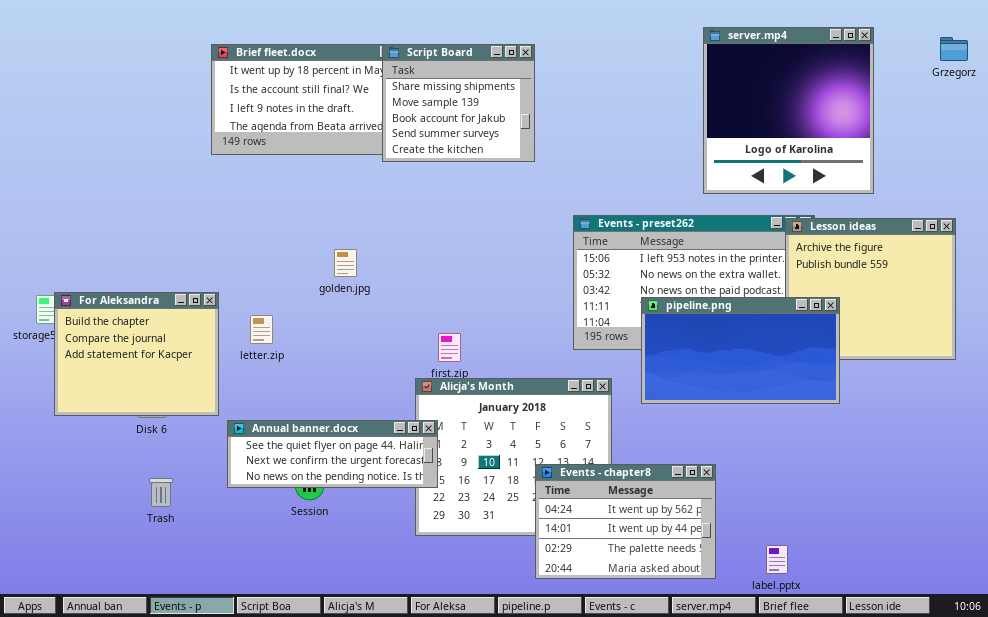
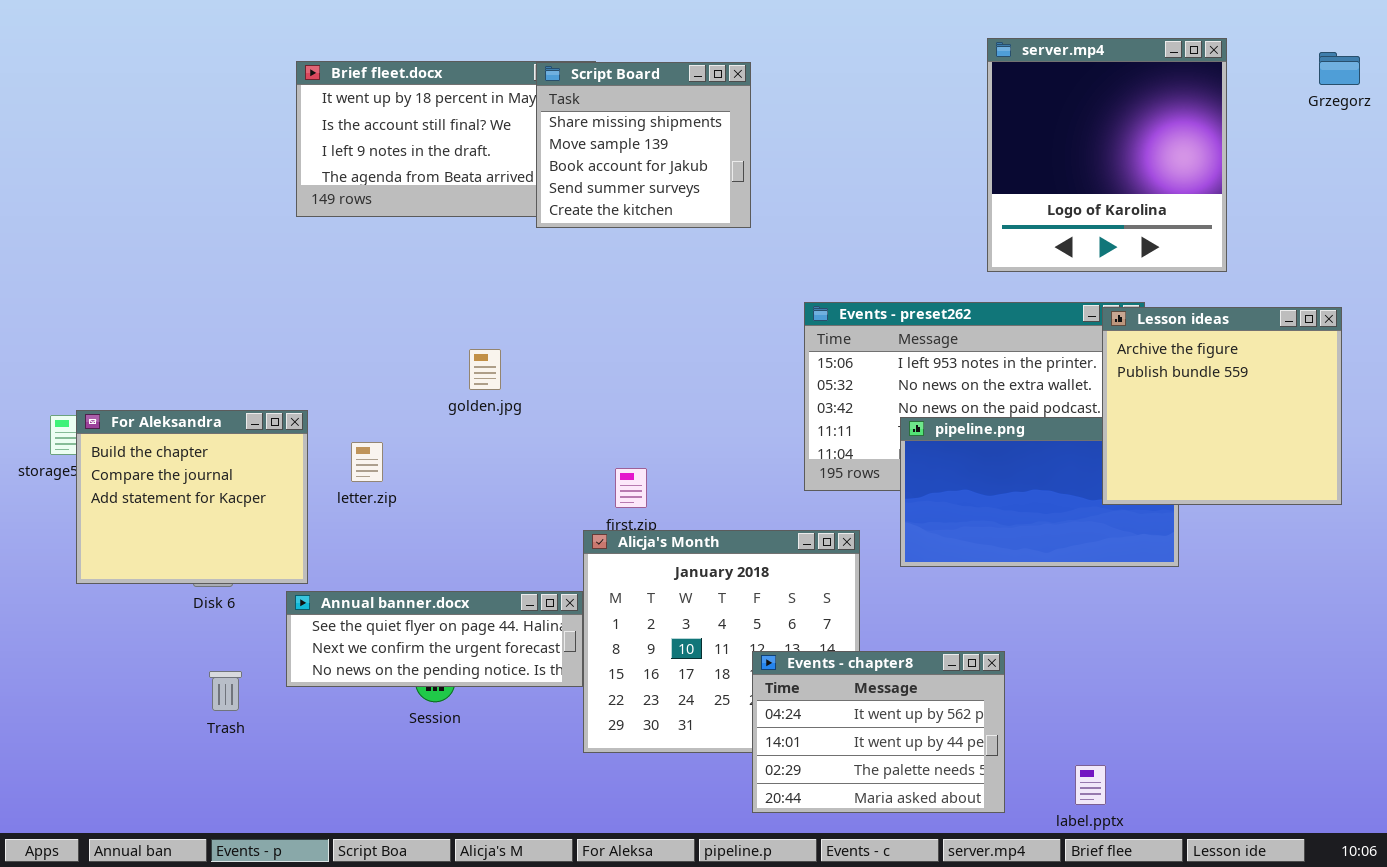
Lesson ideas: [785,218,956,360] -> [1102,307,1342,505], raised
Annual banner.docx: [227,420,438,488] -> [286,591,583,687], moved

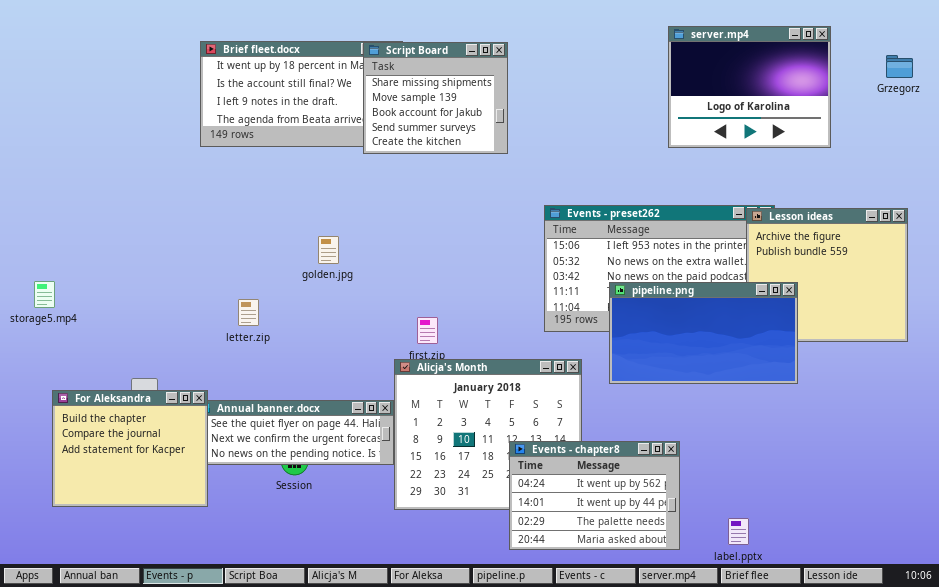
server.mp4: [987,38,1227,272] -> [668,26,831,148], resized
Grzegorz: [1319,52,1360,85] -> [886,55,913,78], moved
For Aleksandra: [76,410,308,584] -> [52,390,208,507], moved
pipeline.png: [900,417,1179,567] -> [609,282,798,384], raised

